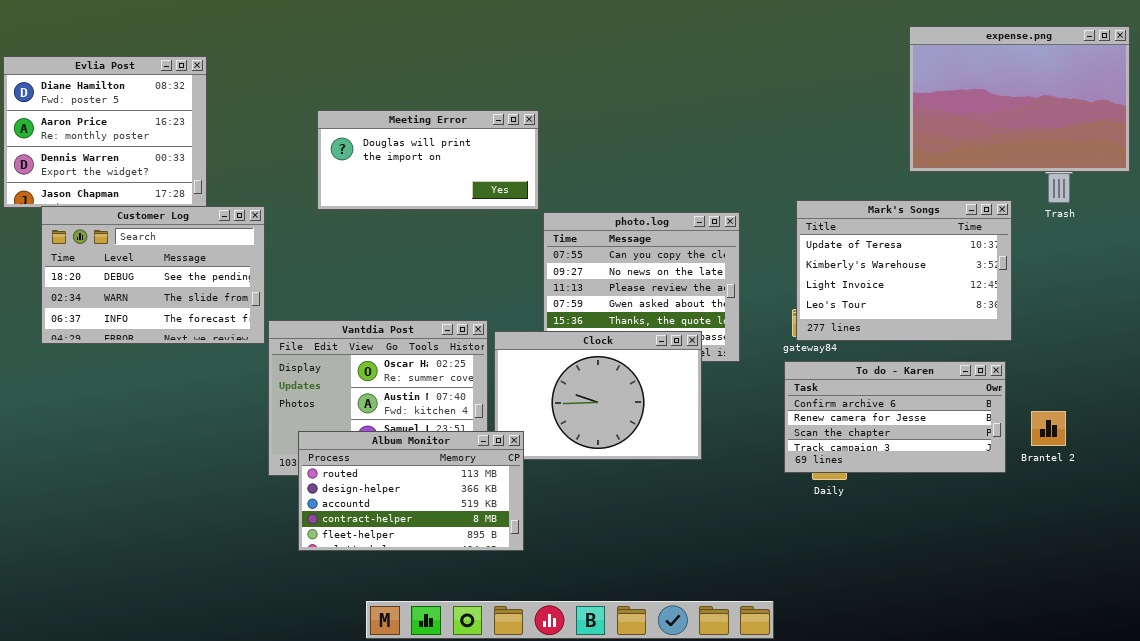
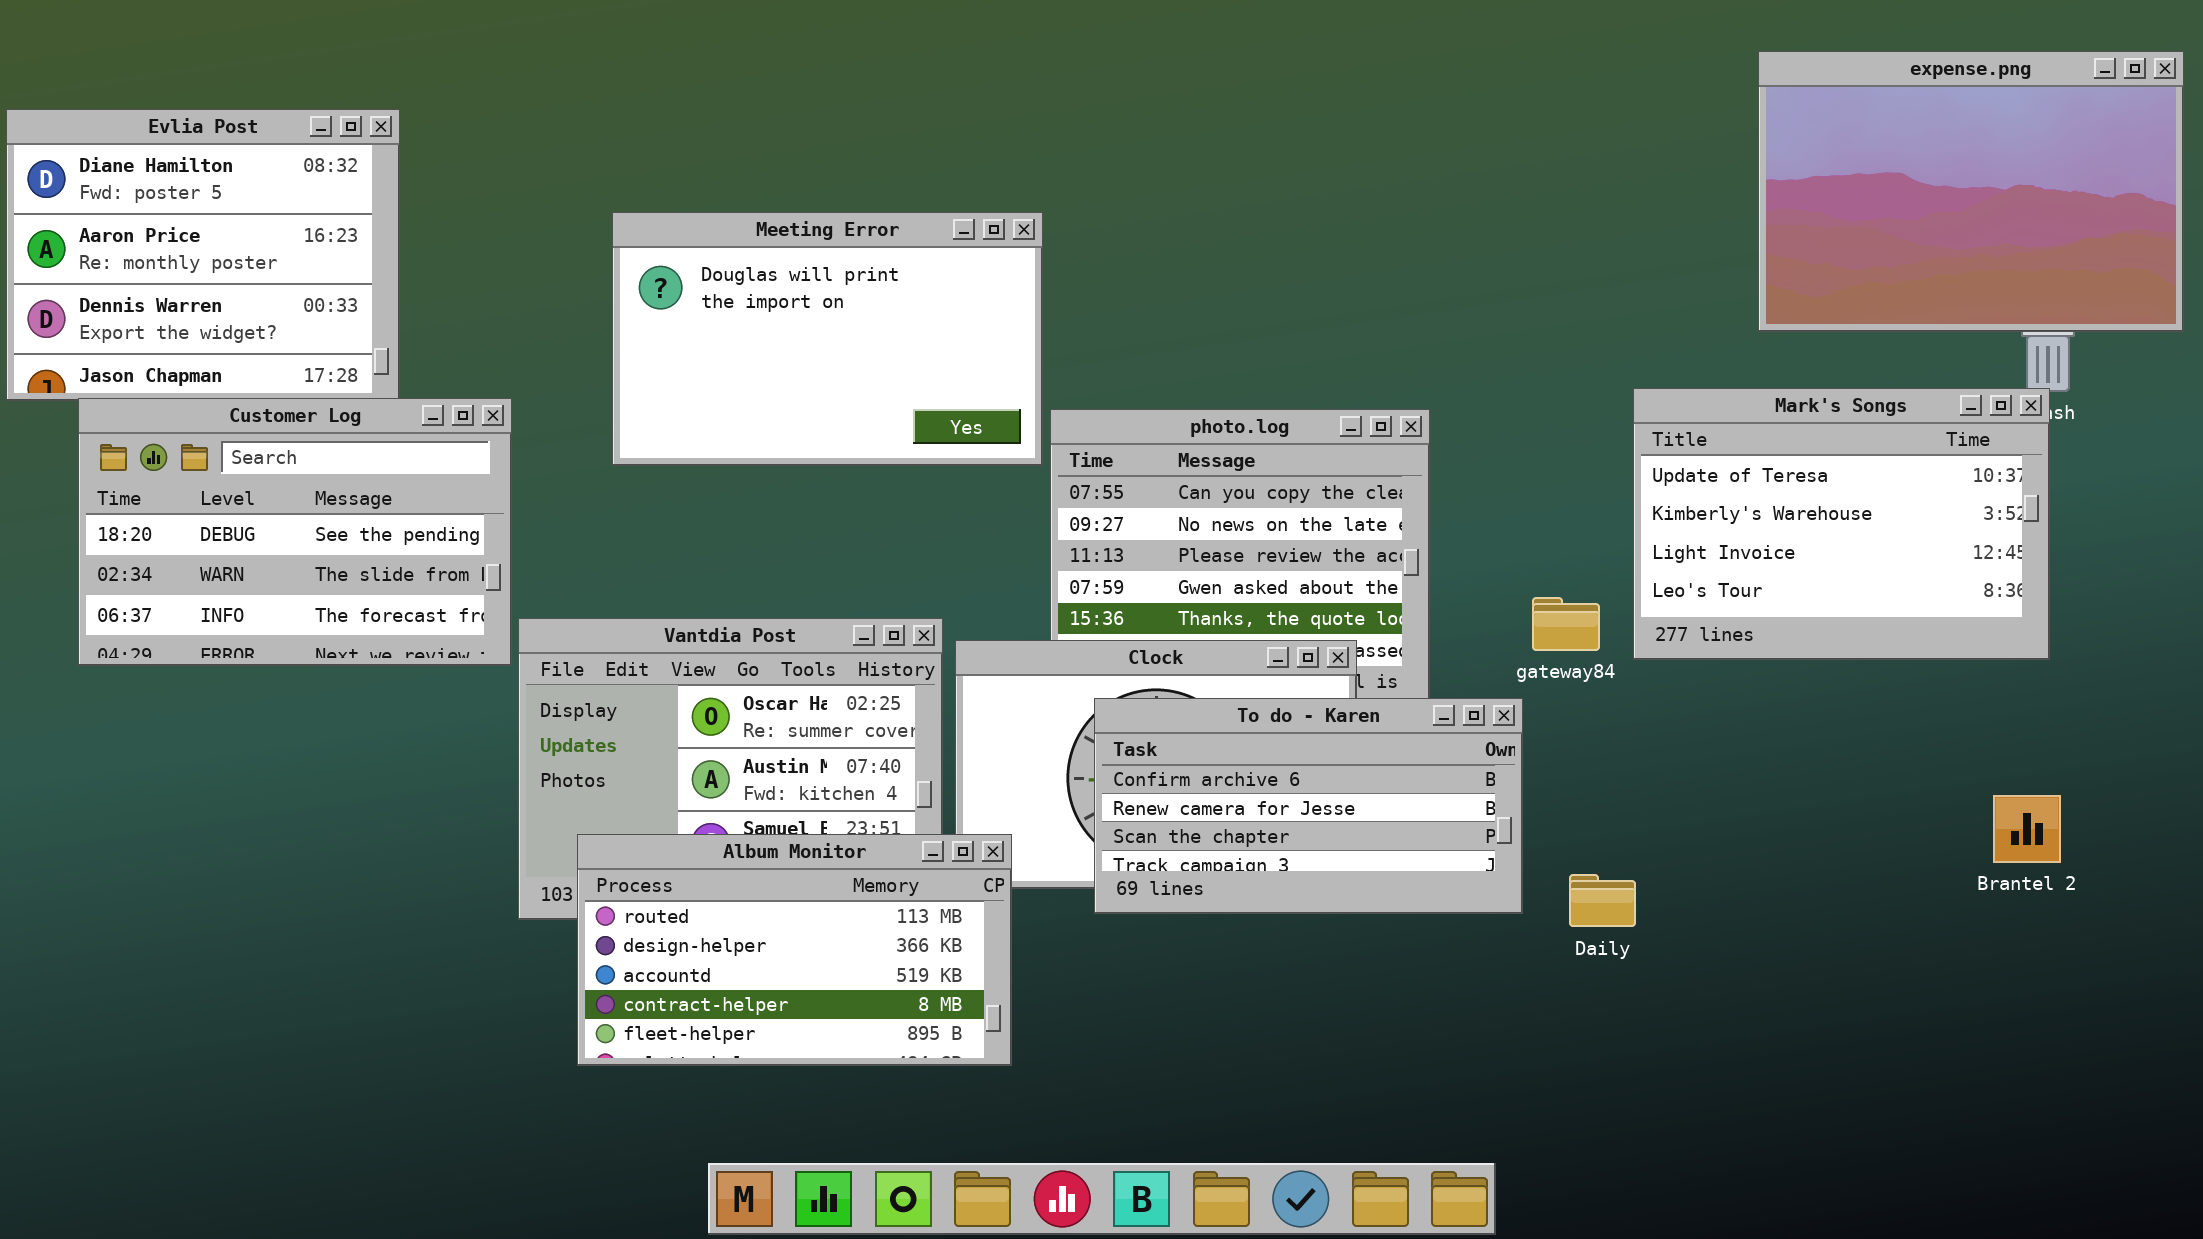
Meeting Error: [317,110,539,210] -> [612,212,1043,466], resized
Mark's Songs: [796,200,1012,341] -> [1633,388,2050,660], moved
To do - Karen: [784,361,1006,473] -> [1094,698,1523,914], moved

